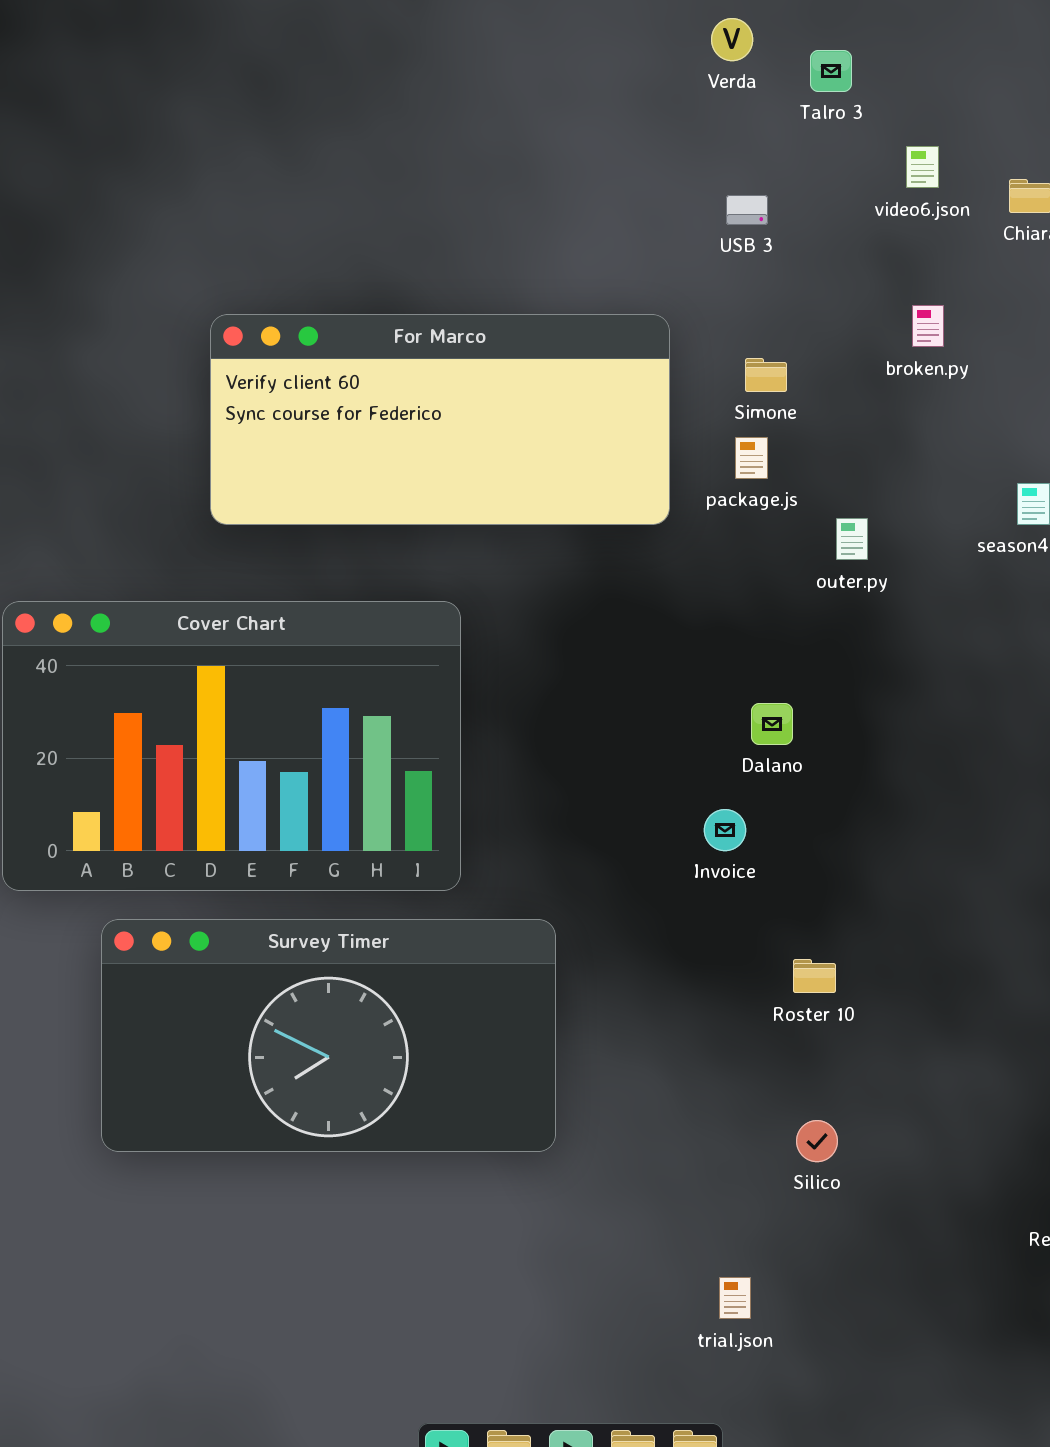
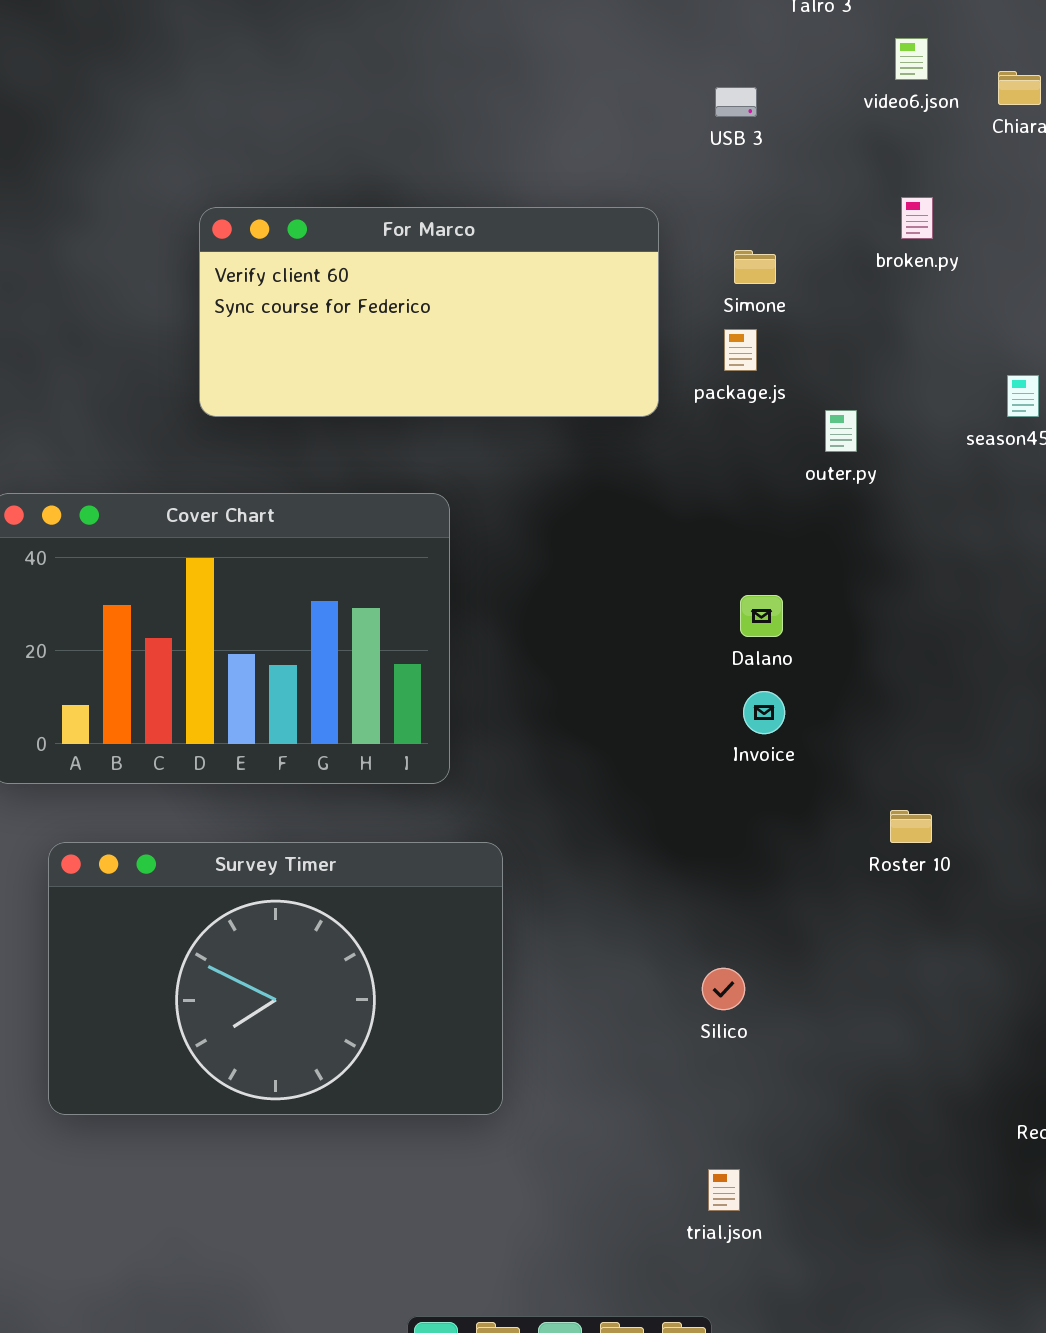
Invoice: [704,809,746,851] -> [743,691,785,734], moved
Survey Timer: [101,919,556,1152] -> [48,842,503,1115], moved, resized
Roster 10: [793,959,836,993] -> [890,810,932,843], moved
Silico: [796,1120,838,1162] -> [702,968,745,1010], moved

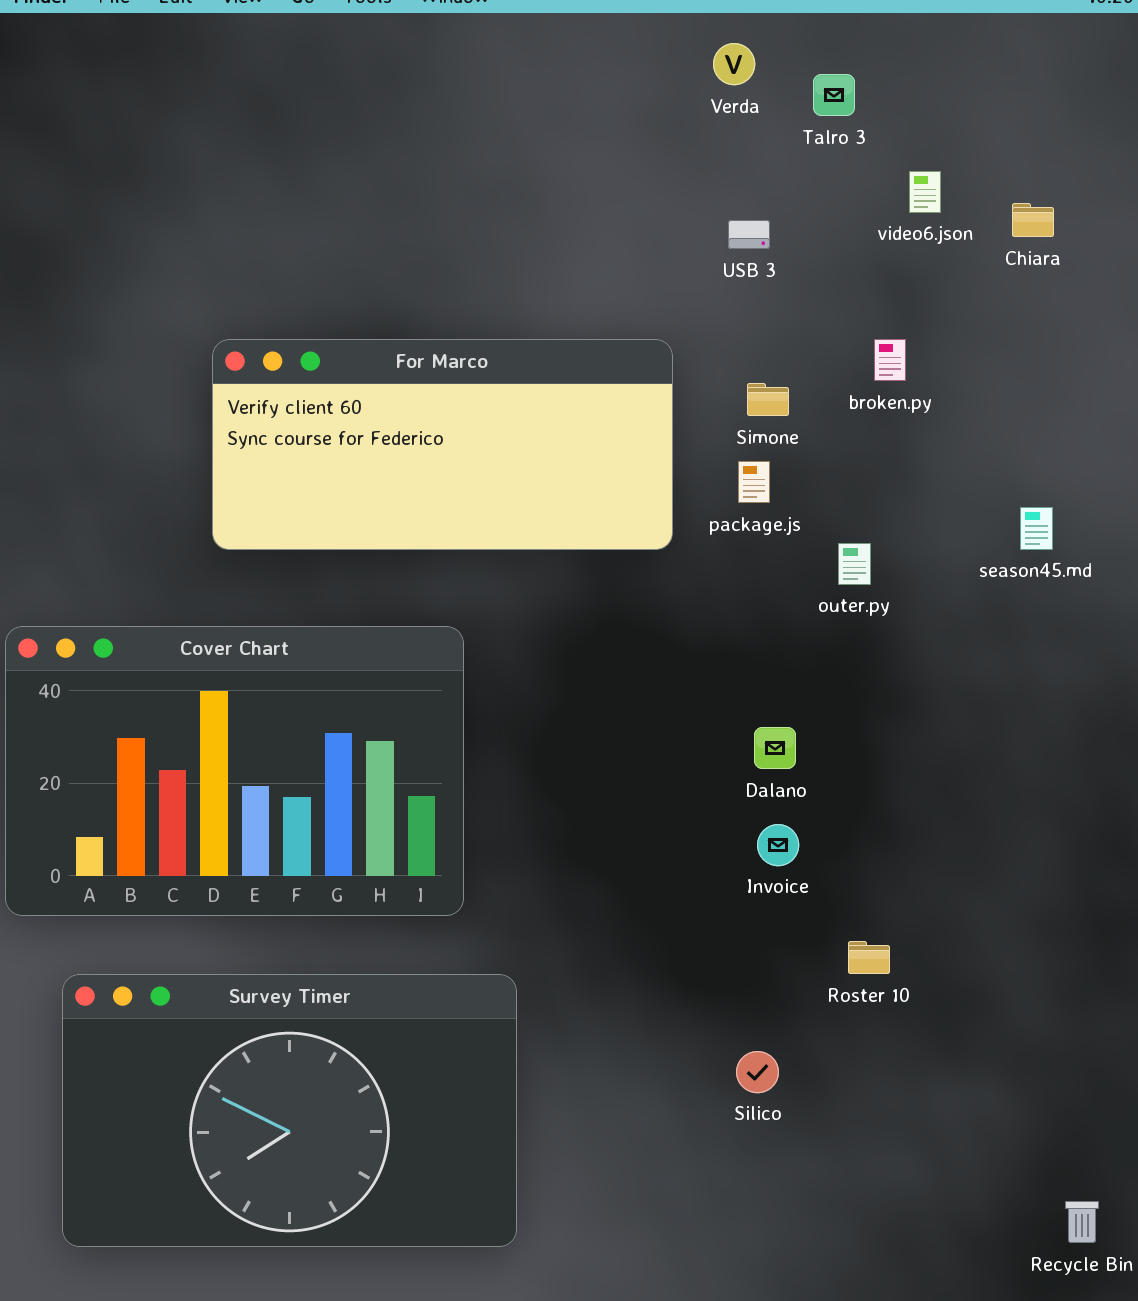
broken.py: [901,197,933,239] -> [874,339,906,381], moved
Roster 10: [890,810,932,843] -> [848,941,890,974], moved
Silico: [702,968,745,1010] -> [736,1051,779,1093], moved

